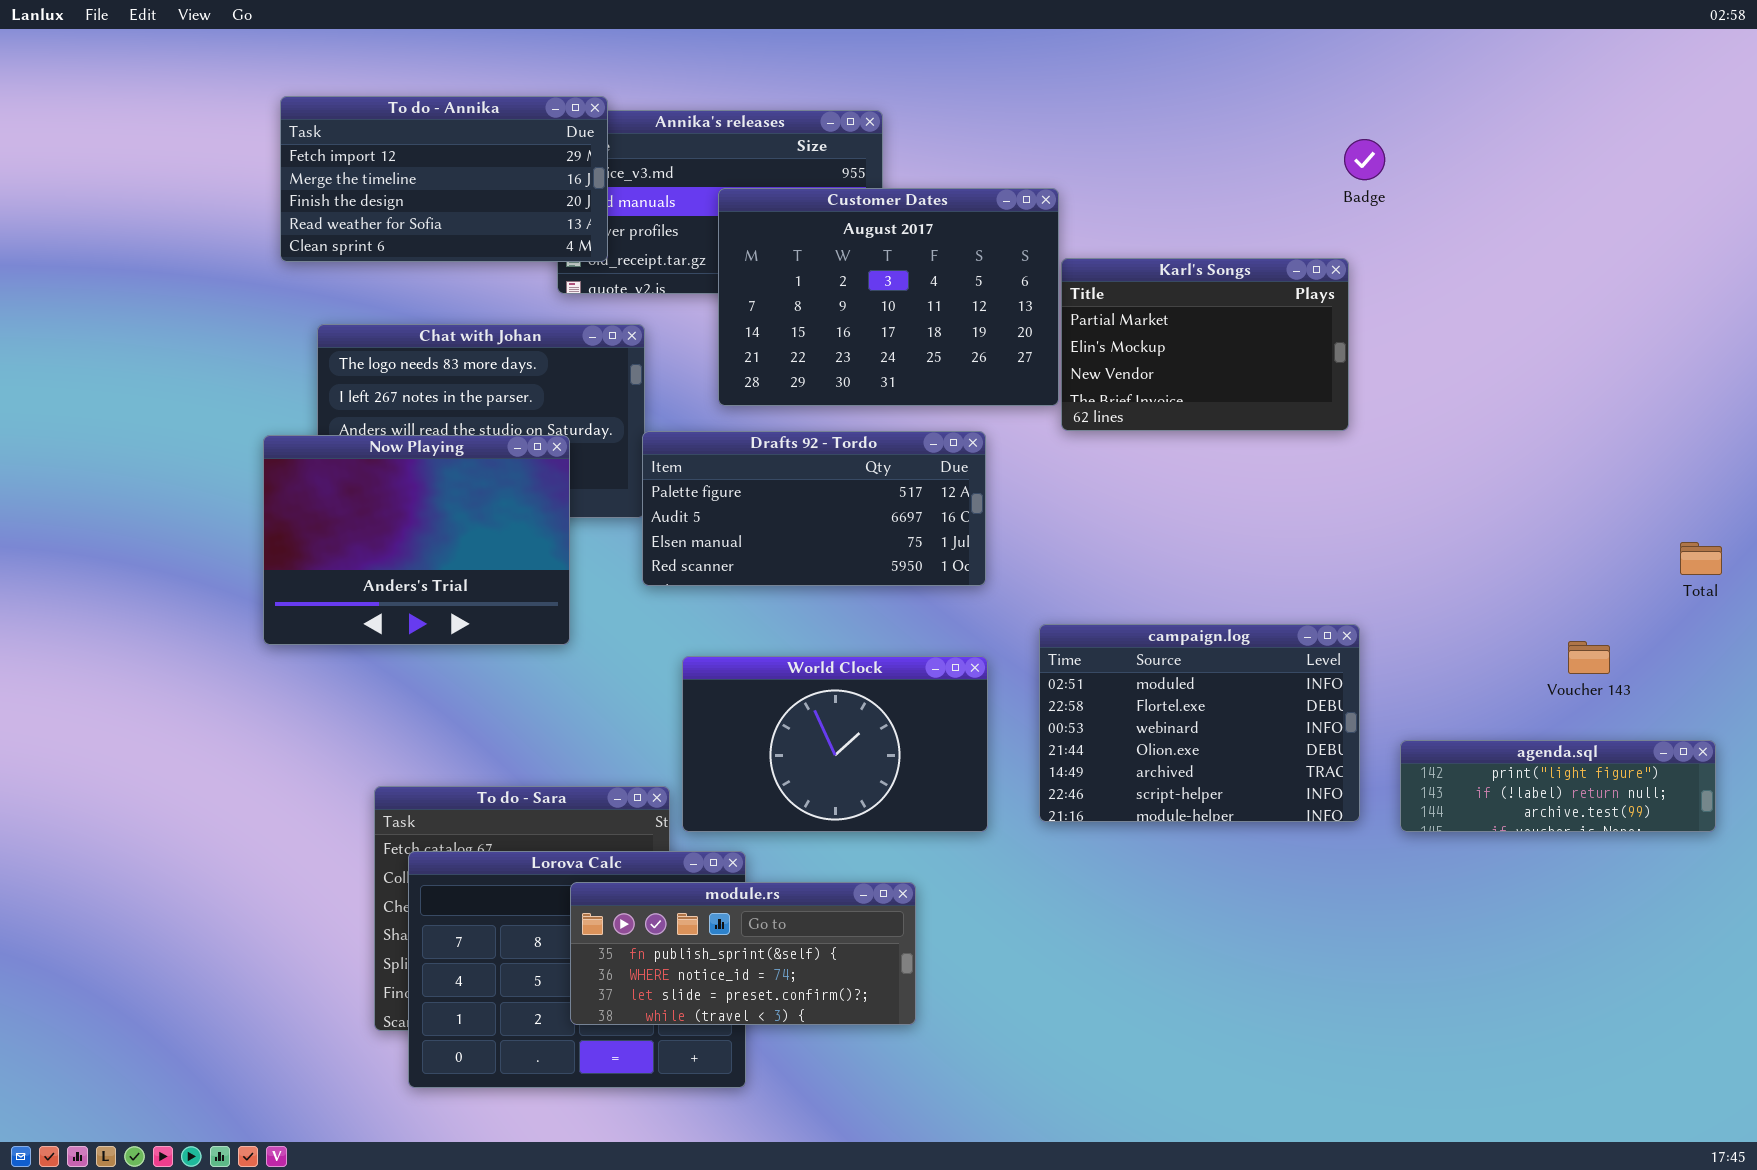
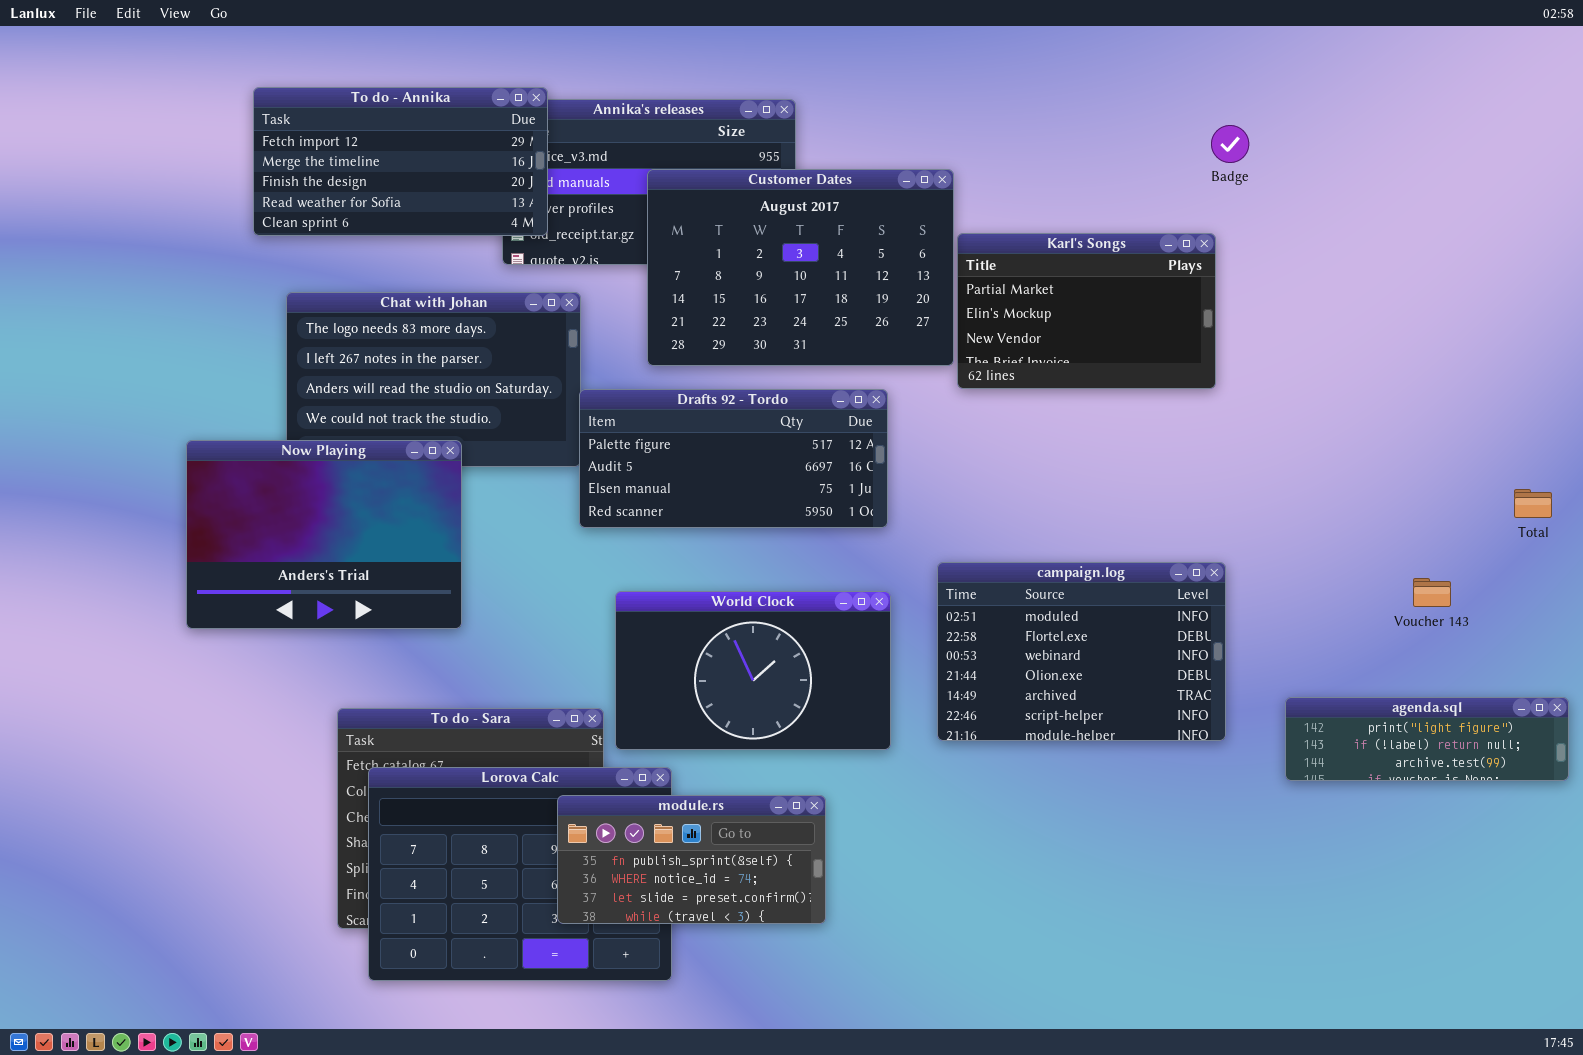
Now Playing: [263,435,570,645] -> [186,440,462,629], moved
agenda.sql: [1400,740,1716,832] -> [1285,697,1569,781], moved
module.rs: [570,882,916,1025] -> [557,795,826,924], resized

